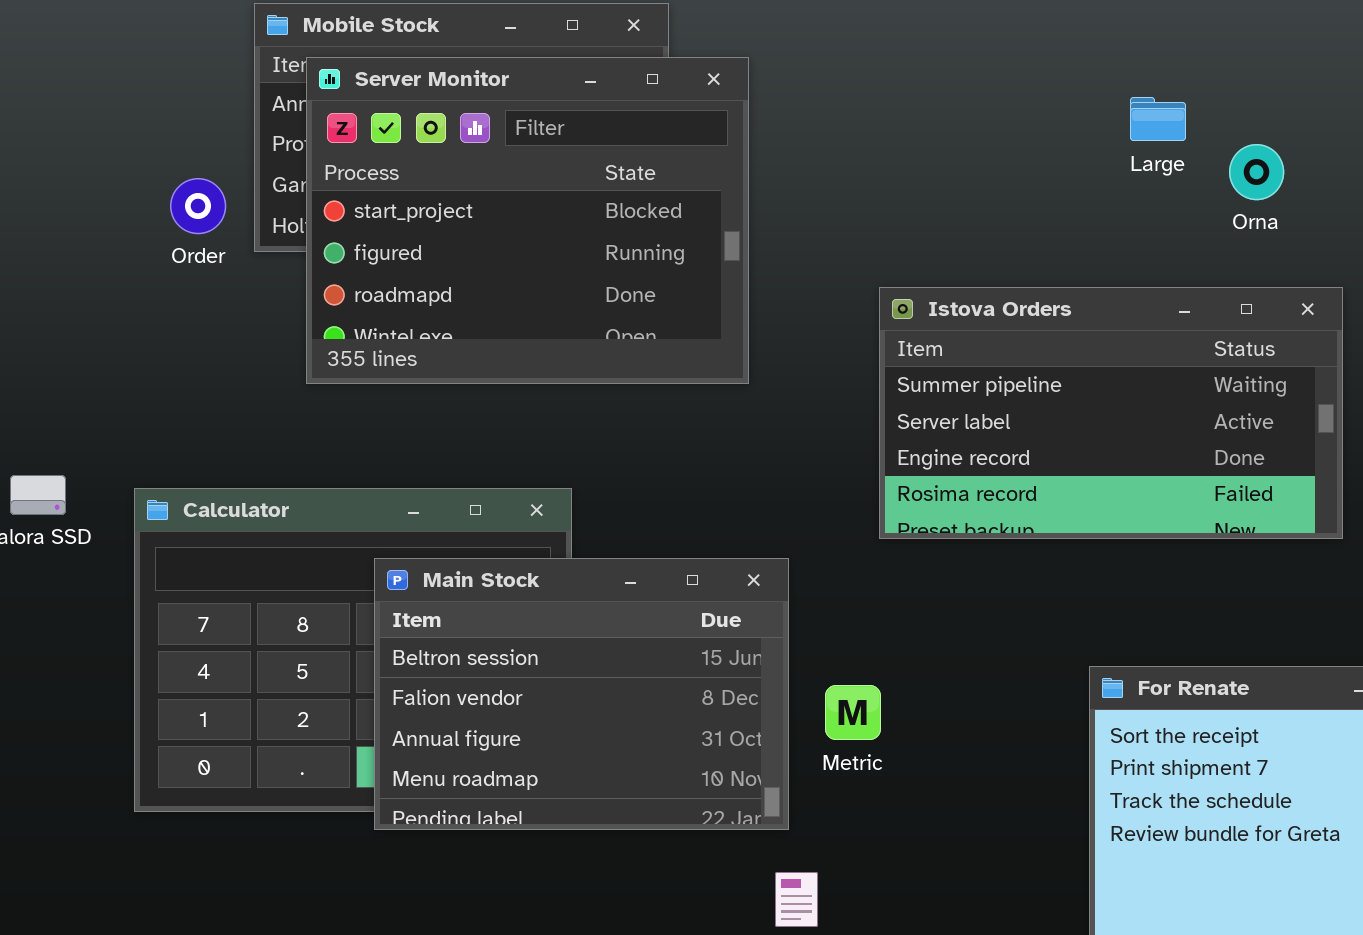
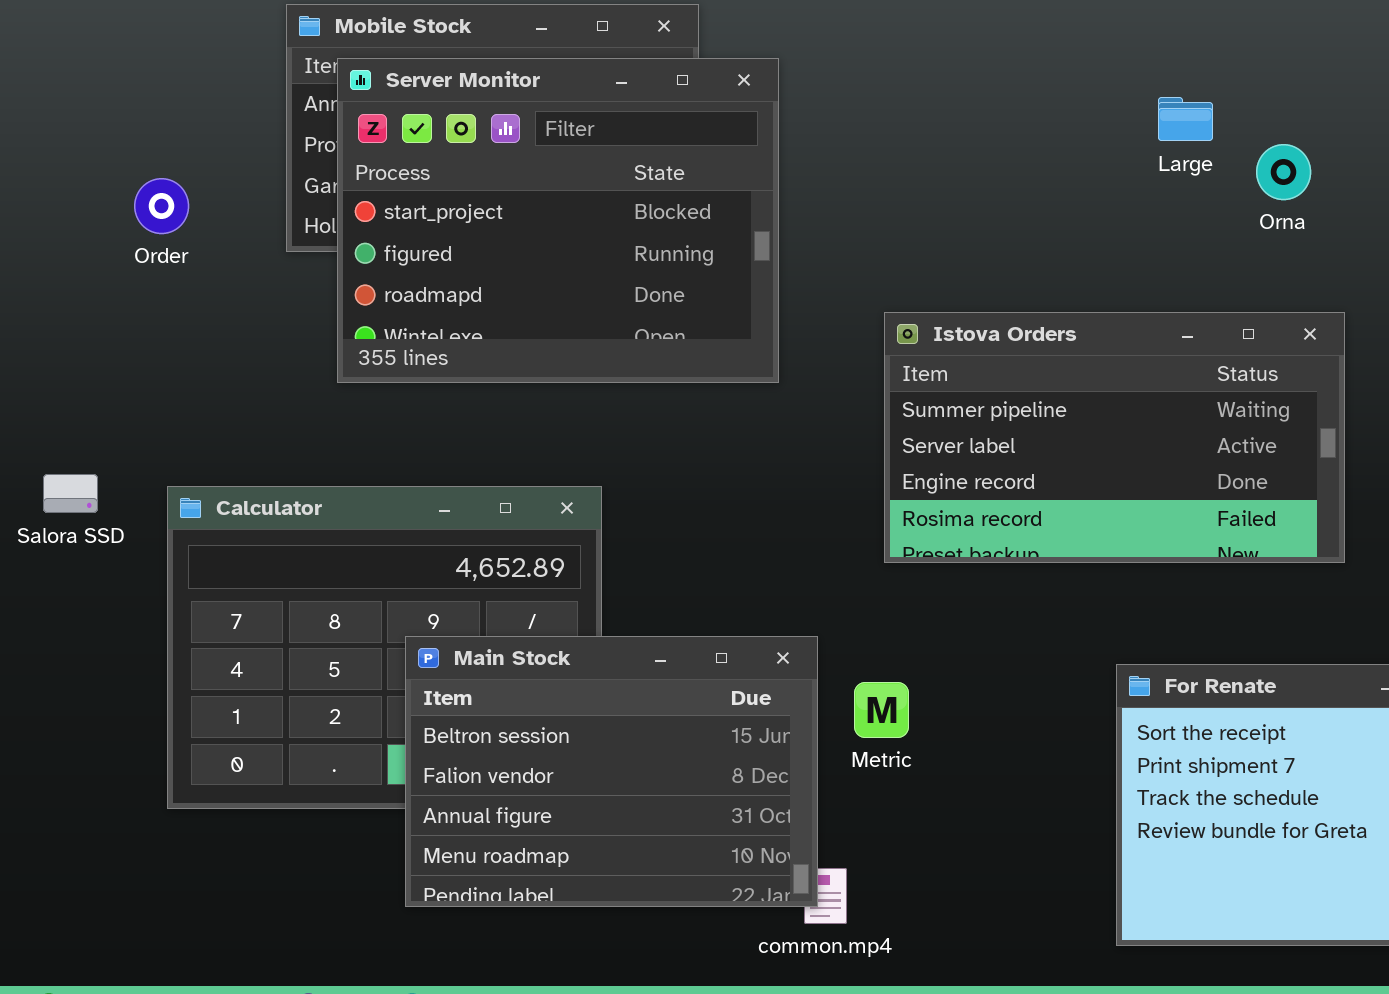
Order: [170,178,226,234] -> [134,178,189,234], moved
Istova Orders: [879,287,1343,539] -> [884,312,1345,563], moved
Main Stock: [374,558,789,830] -> [405,636,818,907], moved

